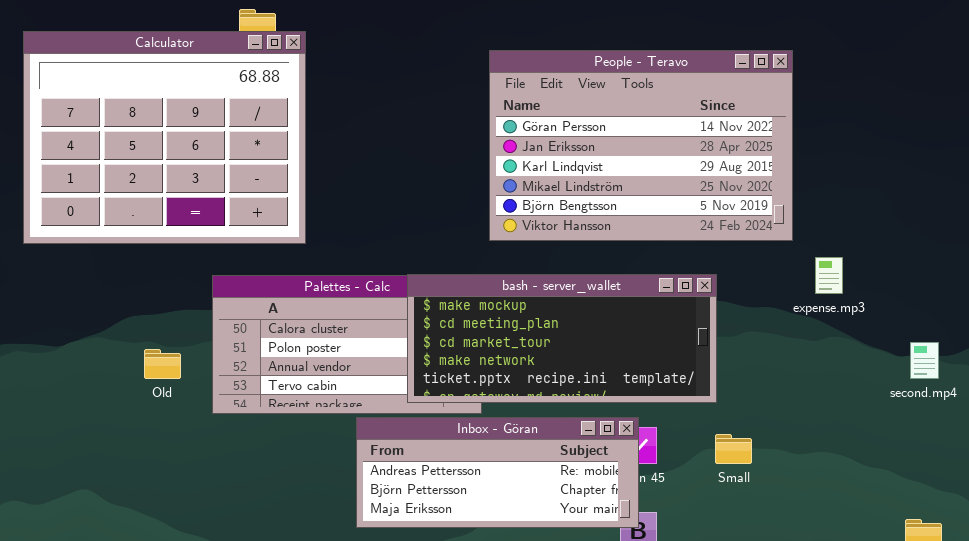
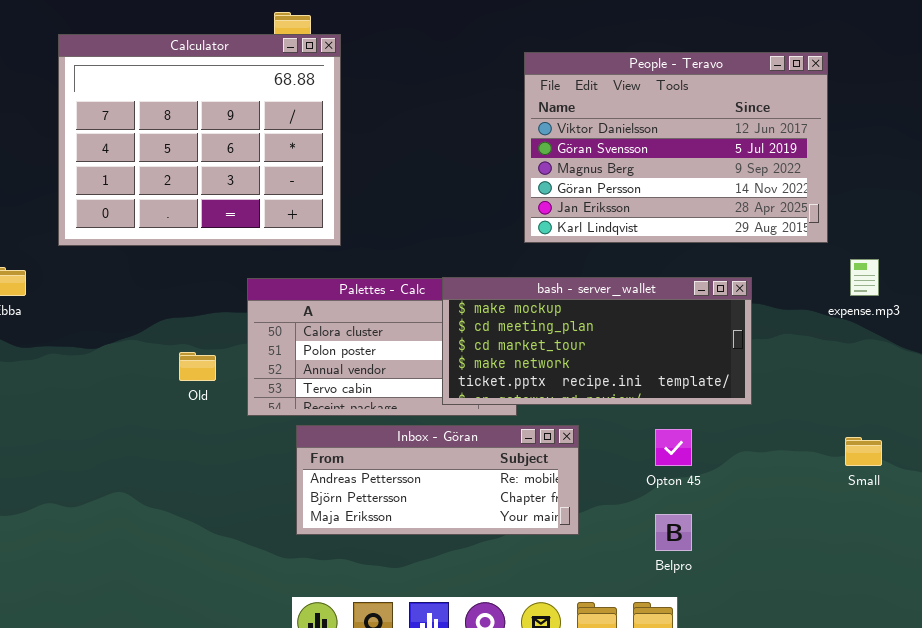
People - Teravo: [489,50,793,241] -> [524,52,828,243], scrolled up 3 rows
Inbox - Göran: [356,417,639,528] -> [296,425,579,535], moved
Small: [715,434,752,464] -> [845,437,882,466], moved

